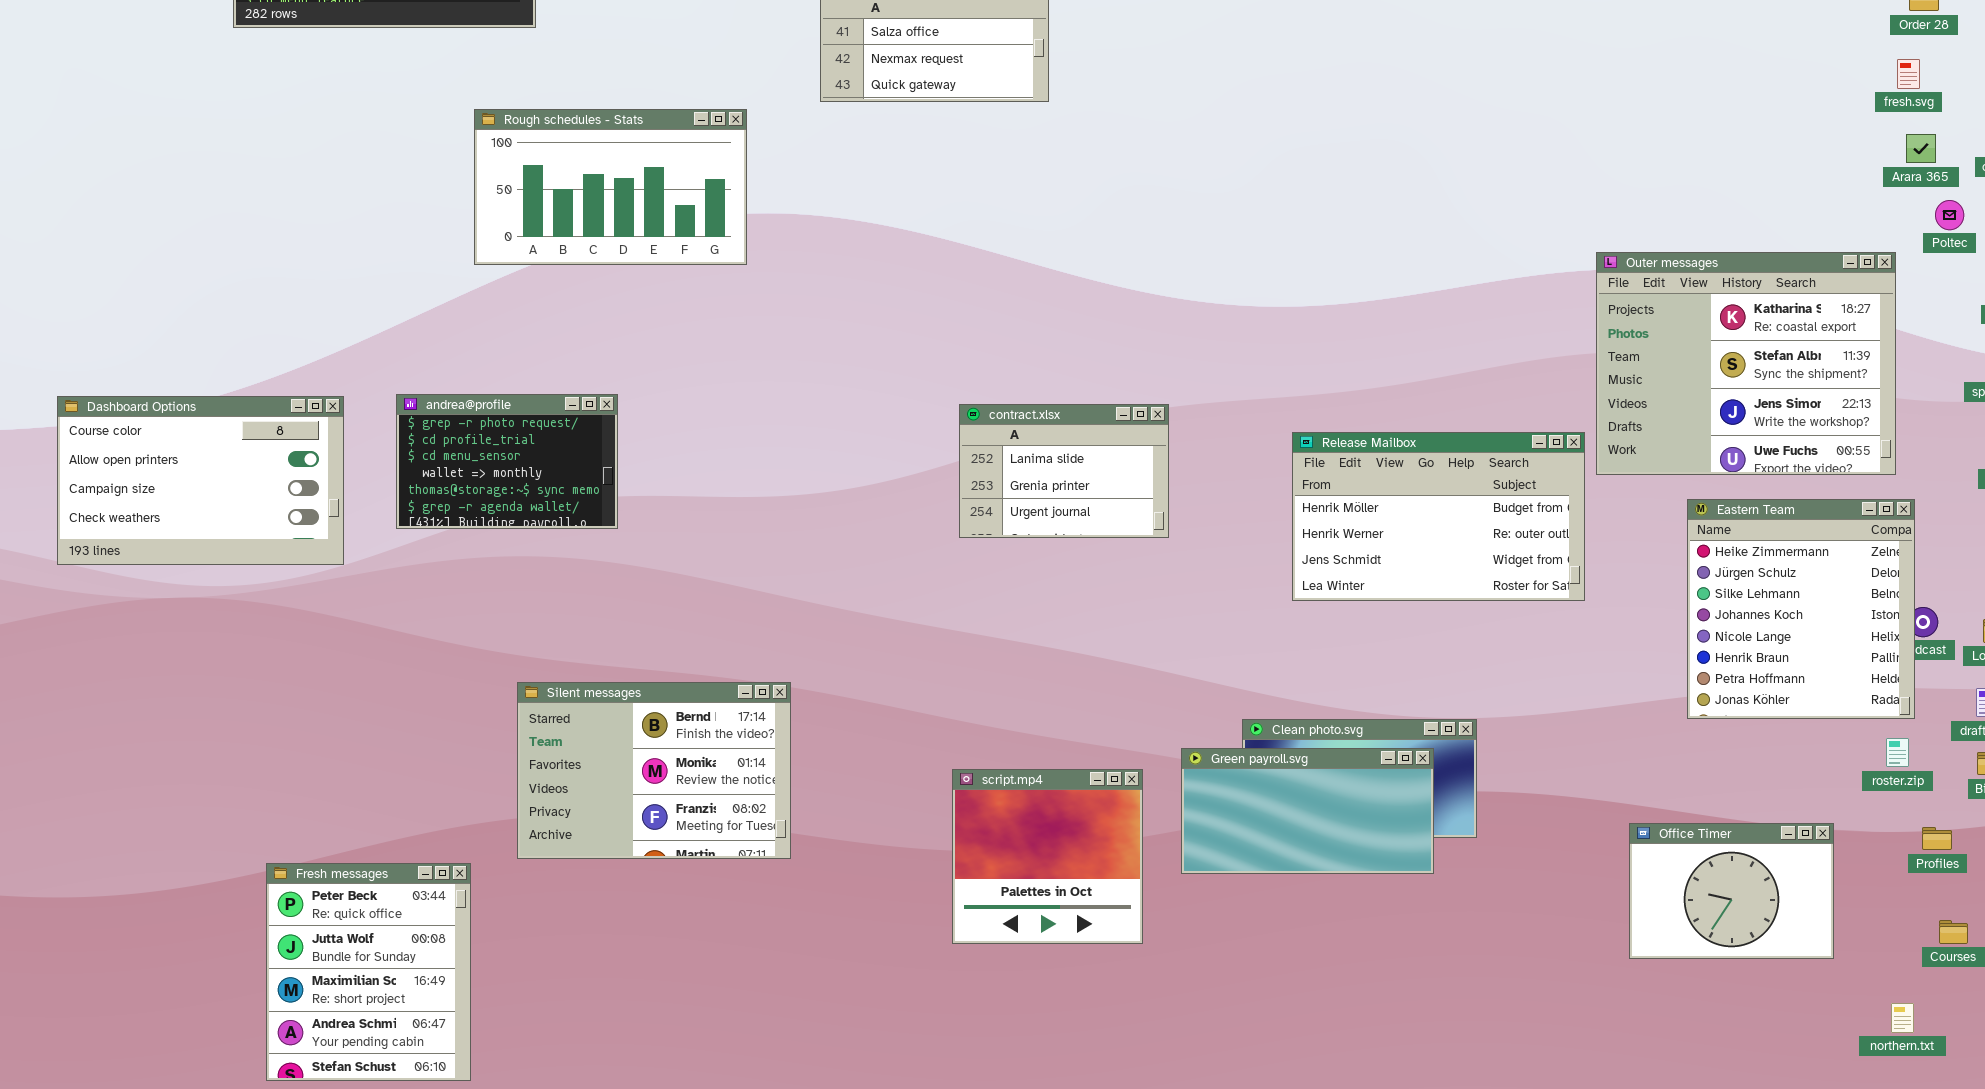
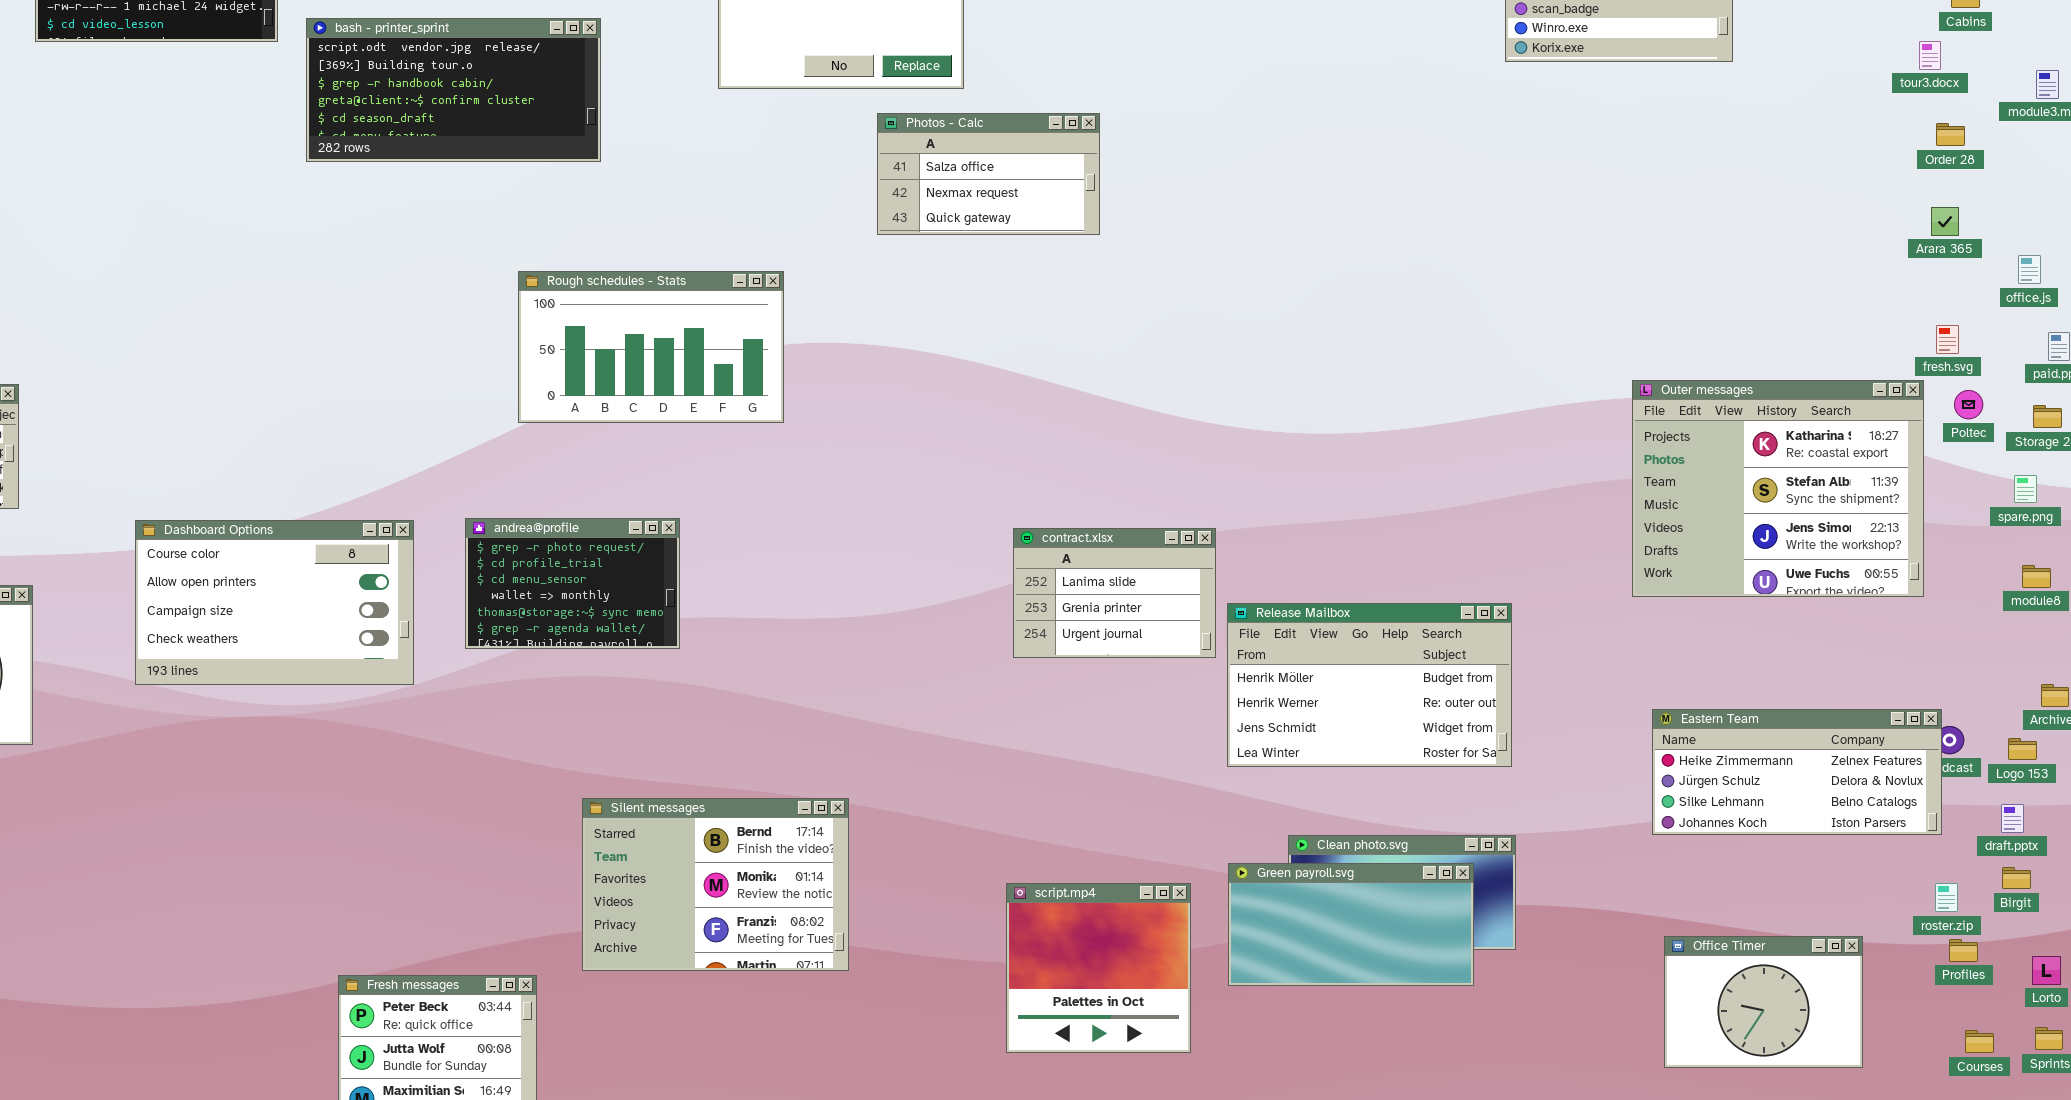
fresh.svg: [1897,59,1920,89] -> [1936,325,1959,354], moved
Rough schedules - Stats: [474,109,747,265] -> [518,271,784,423], moved
Arara 365: [1906,134,1936,163] -> [1931,207,1959,236], moved
Poltec: [1935,200,1964,230] -> [1954,390,1983,419], moved
Release Mailbox: [1292,432,1585,601] -> [1227,603,1512,767], moved
Eastern Team: [1687,499,1915,719] -> [1652,709,1942,835], resized
roster.zip: [1886,738,1909,767] -> [1935,883,1958,912], moved

